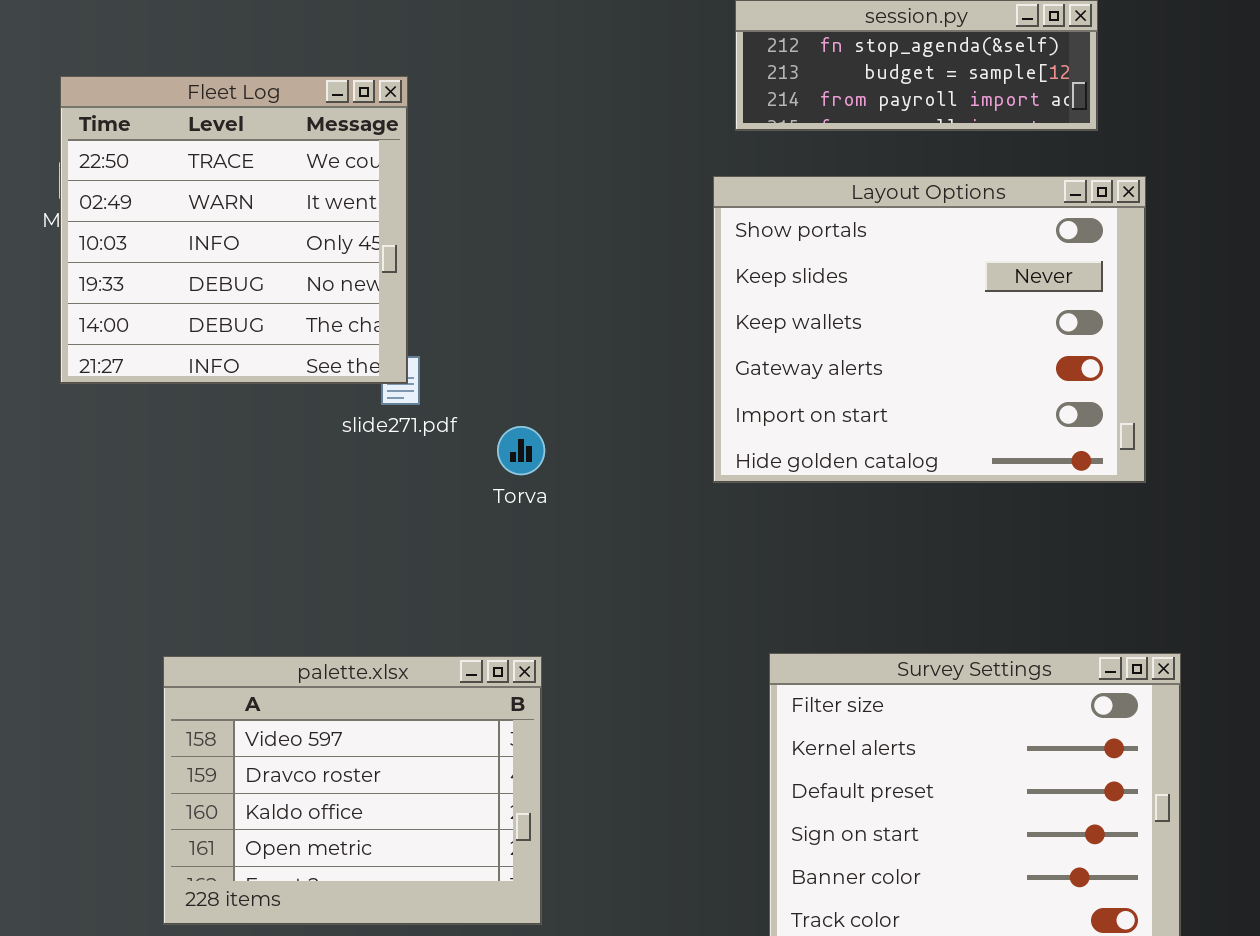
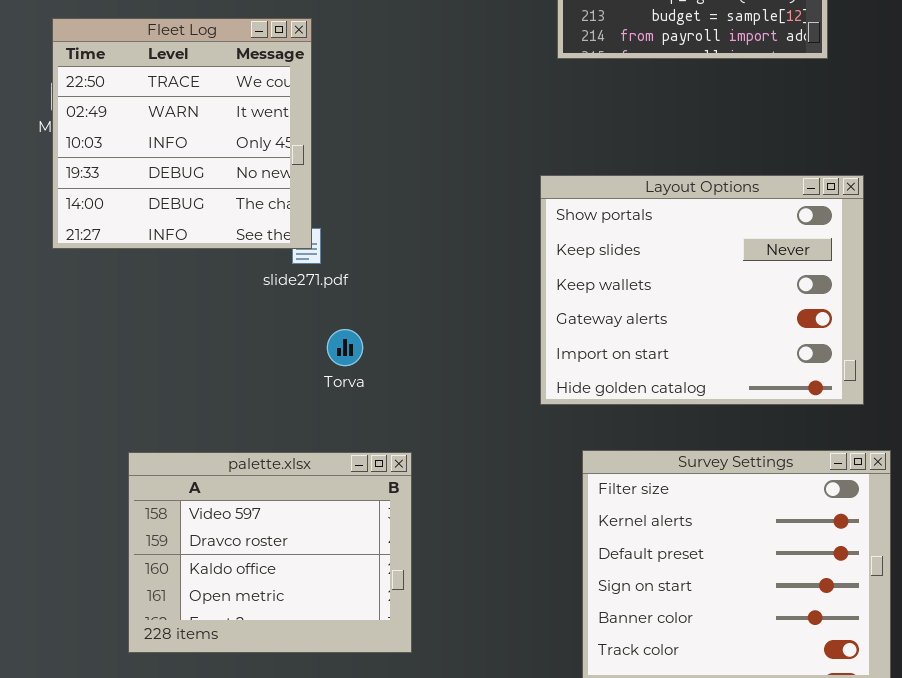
Layout Options: [713,176,1146,483] -> [540,175,864,405], moved
Torva: [497,426,545,475] -> [327,329,363,366], moved

